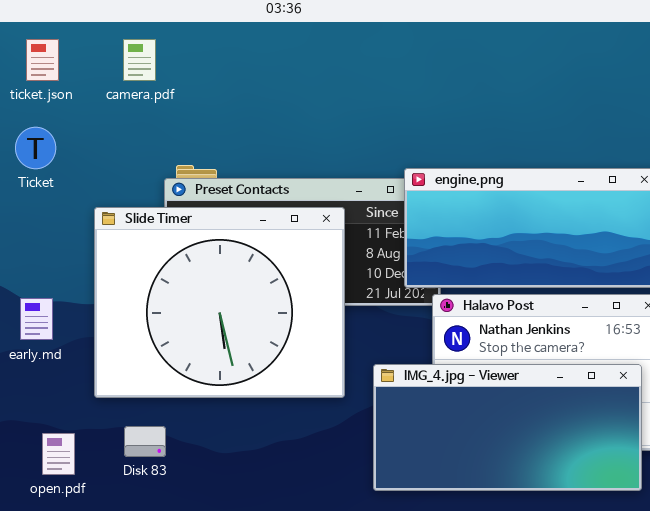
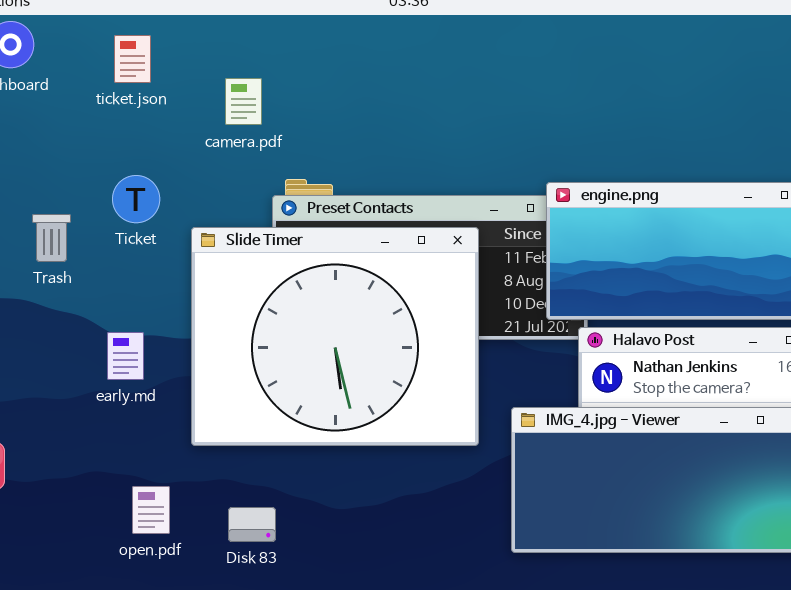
camera.pdf: [123,39,156,81] -> [225,78,262,125], moved
Ticket: [15,127,56,169] -> [112,175,160,223], moved
Disk 83: [124,426,166,457] -> [228,507,276,542], moved

